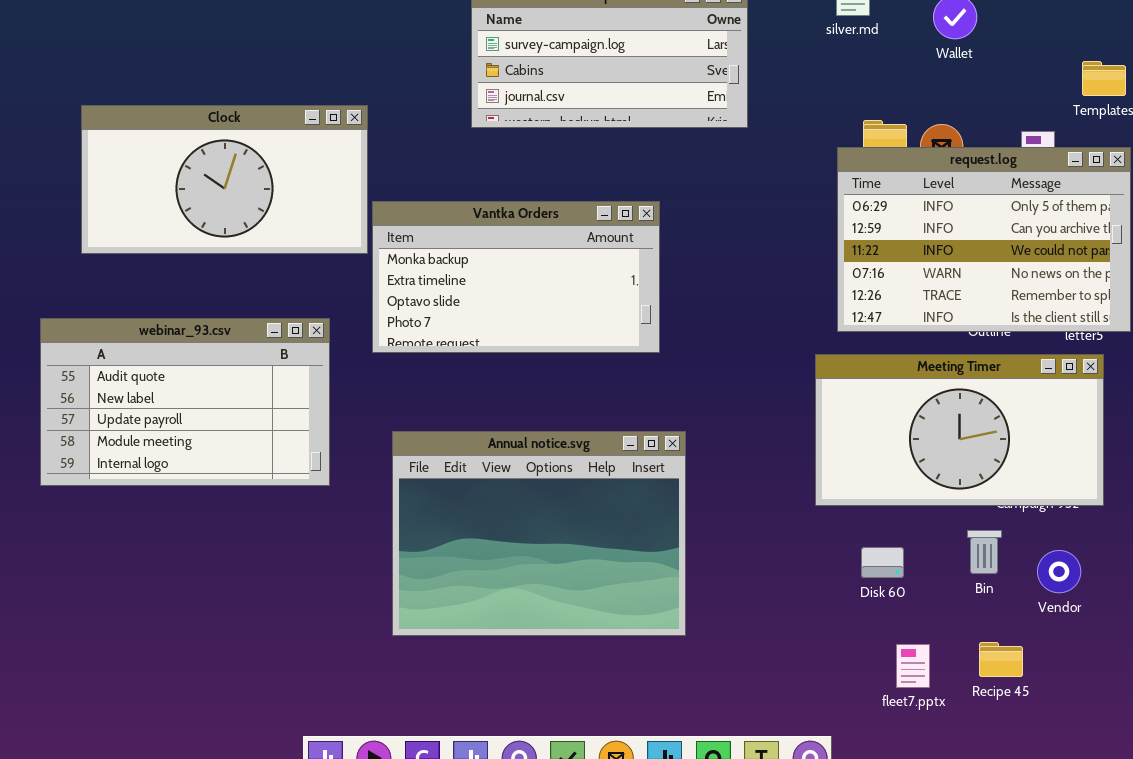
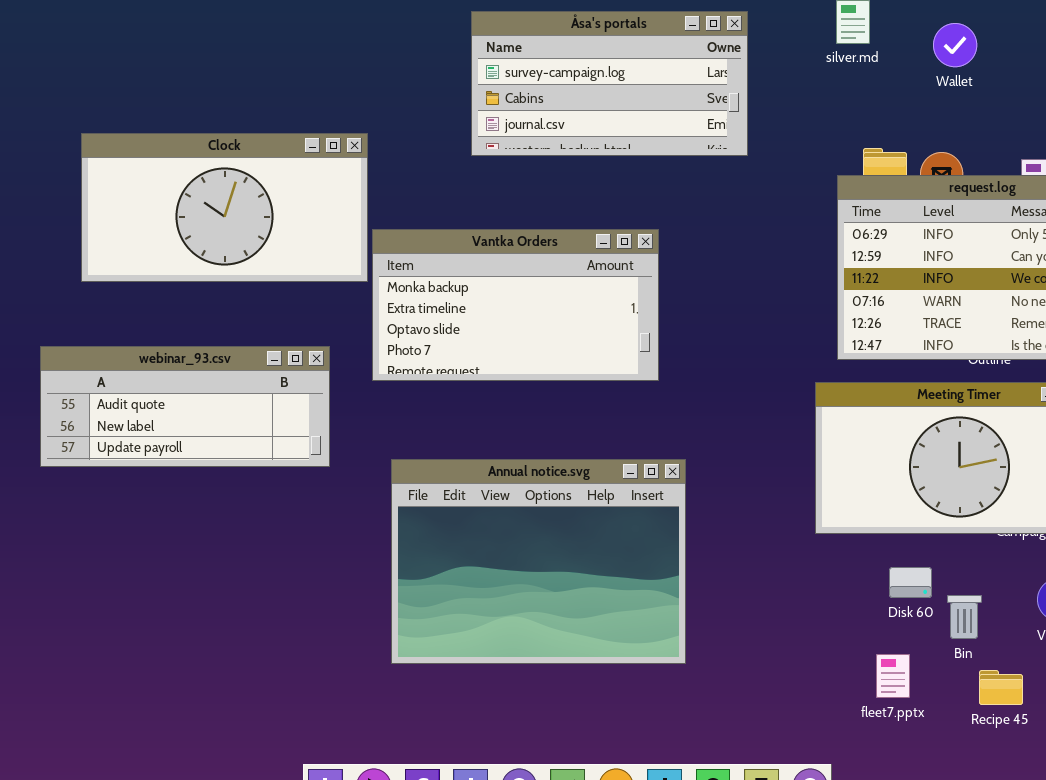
webinar_93.csv: [40,318,330,486] -> [40,346,330,467], resized
Bin: [967,530,1002,574] -> [947,595,982,639], moved
Disk 60: [861,547,904,578] -> [889,567,932,598], moved
fleet7.pptx: [896,644,930,688] -> [876,654,910,698], moved

